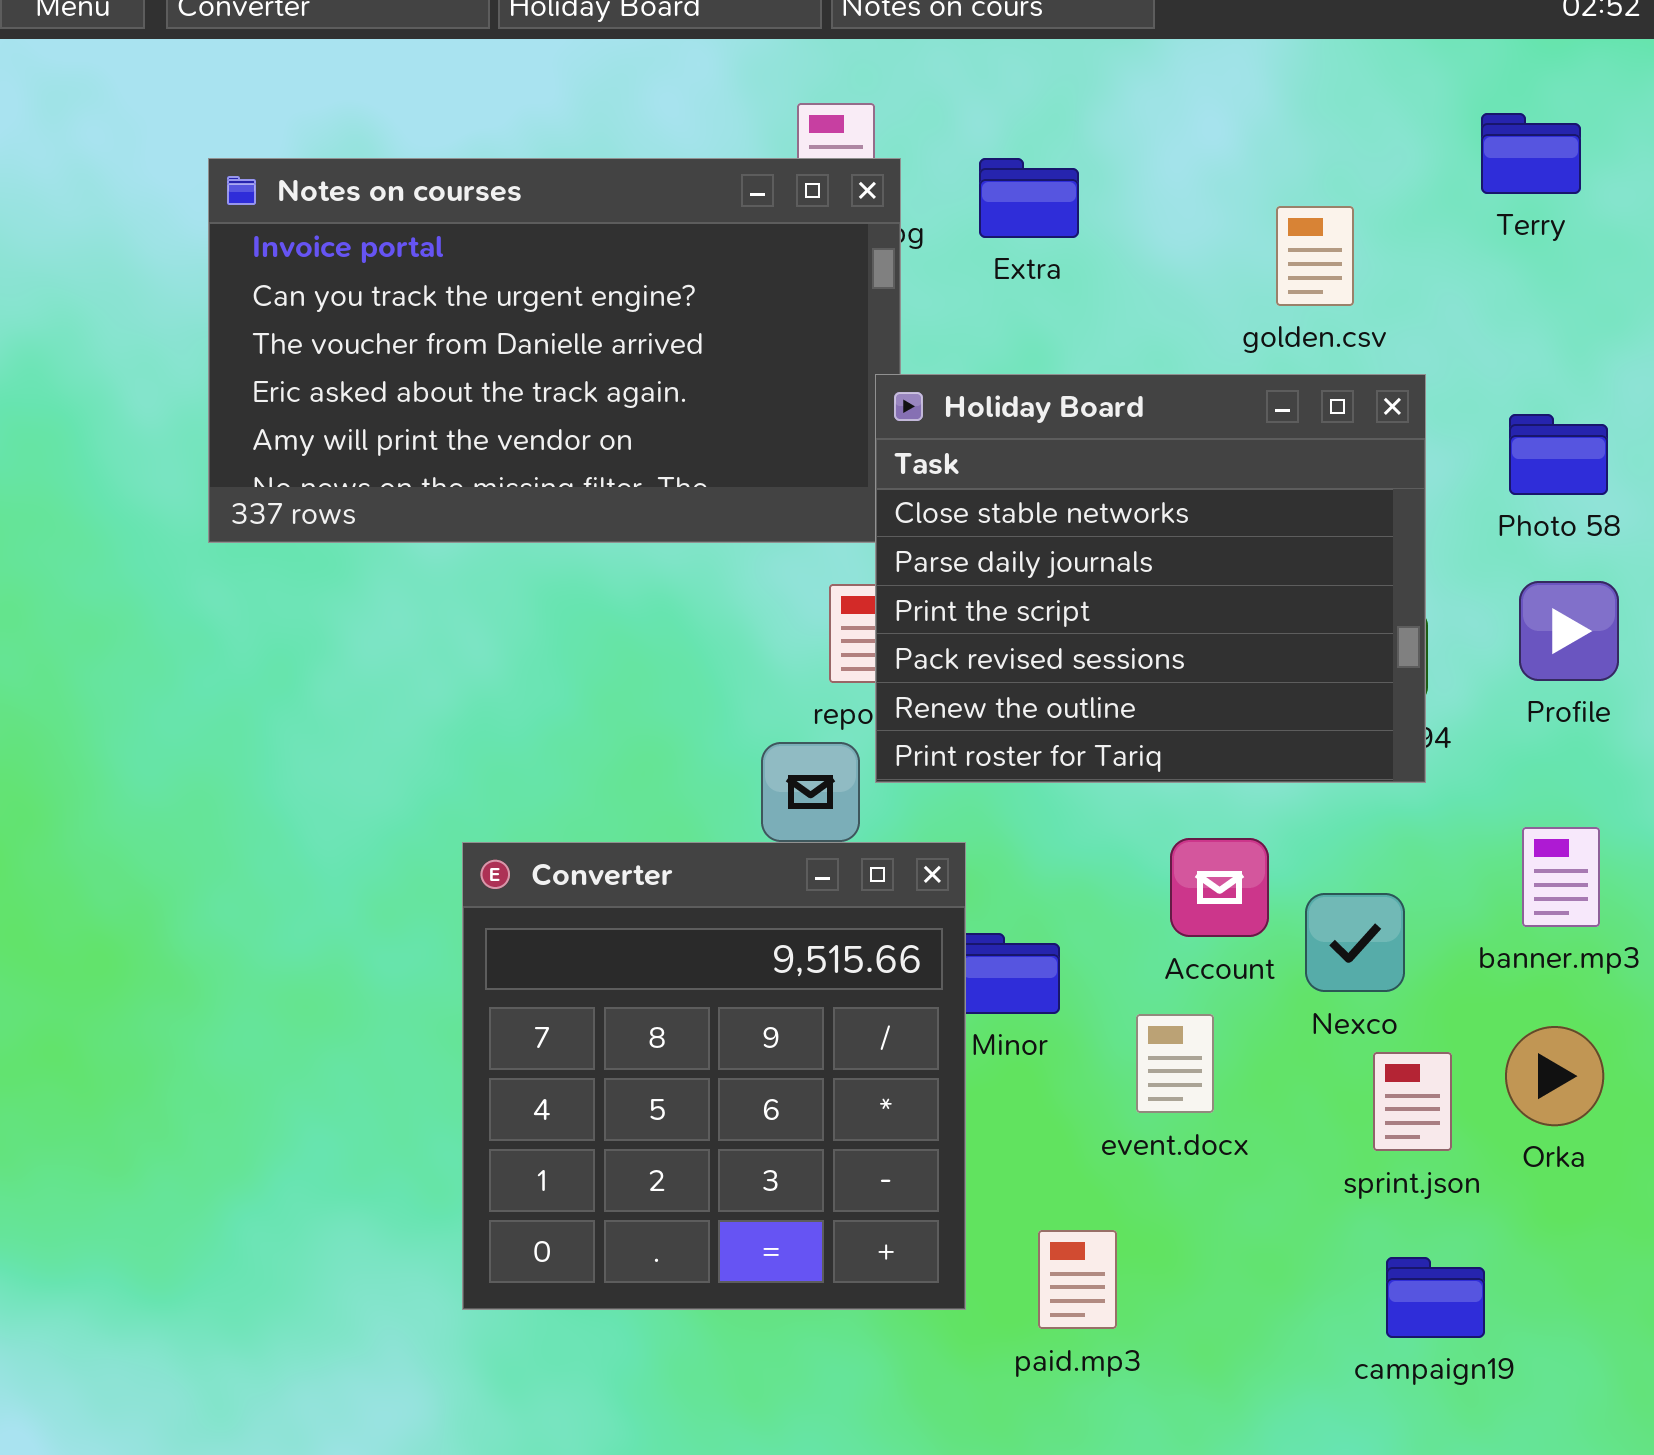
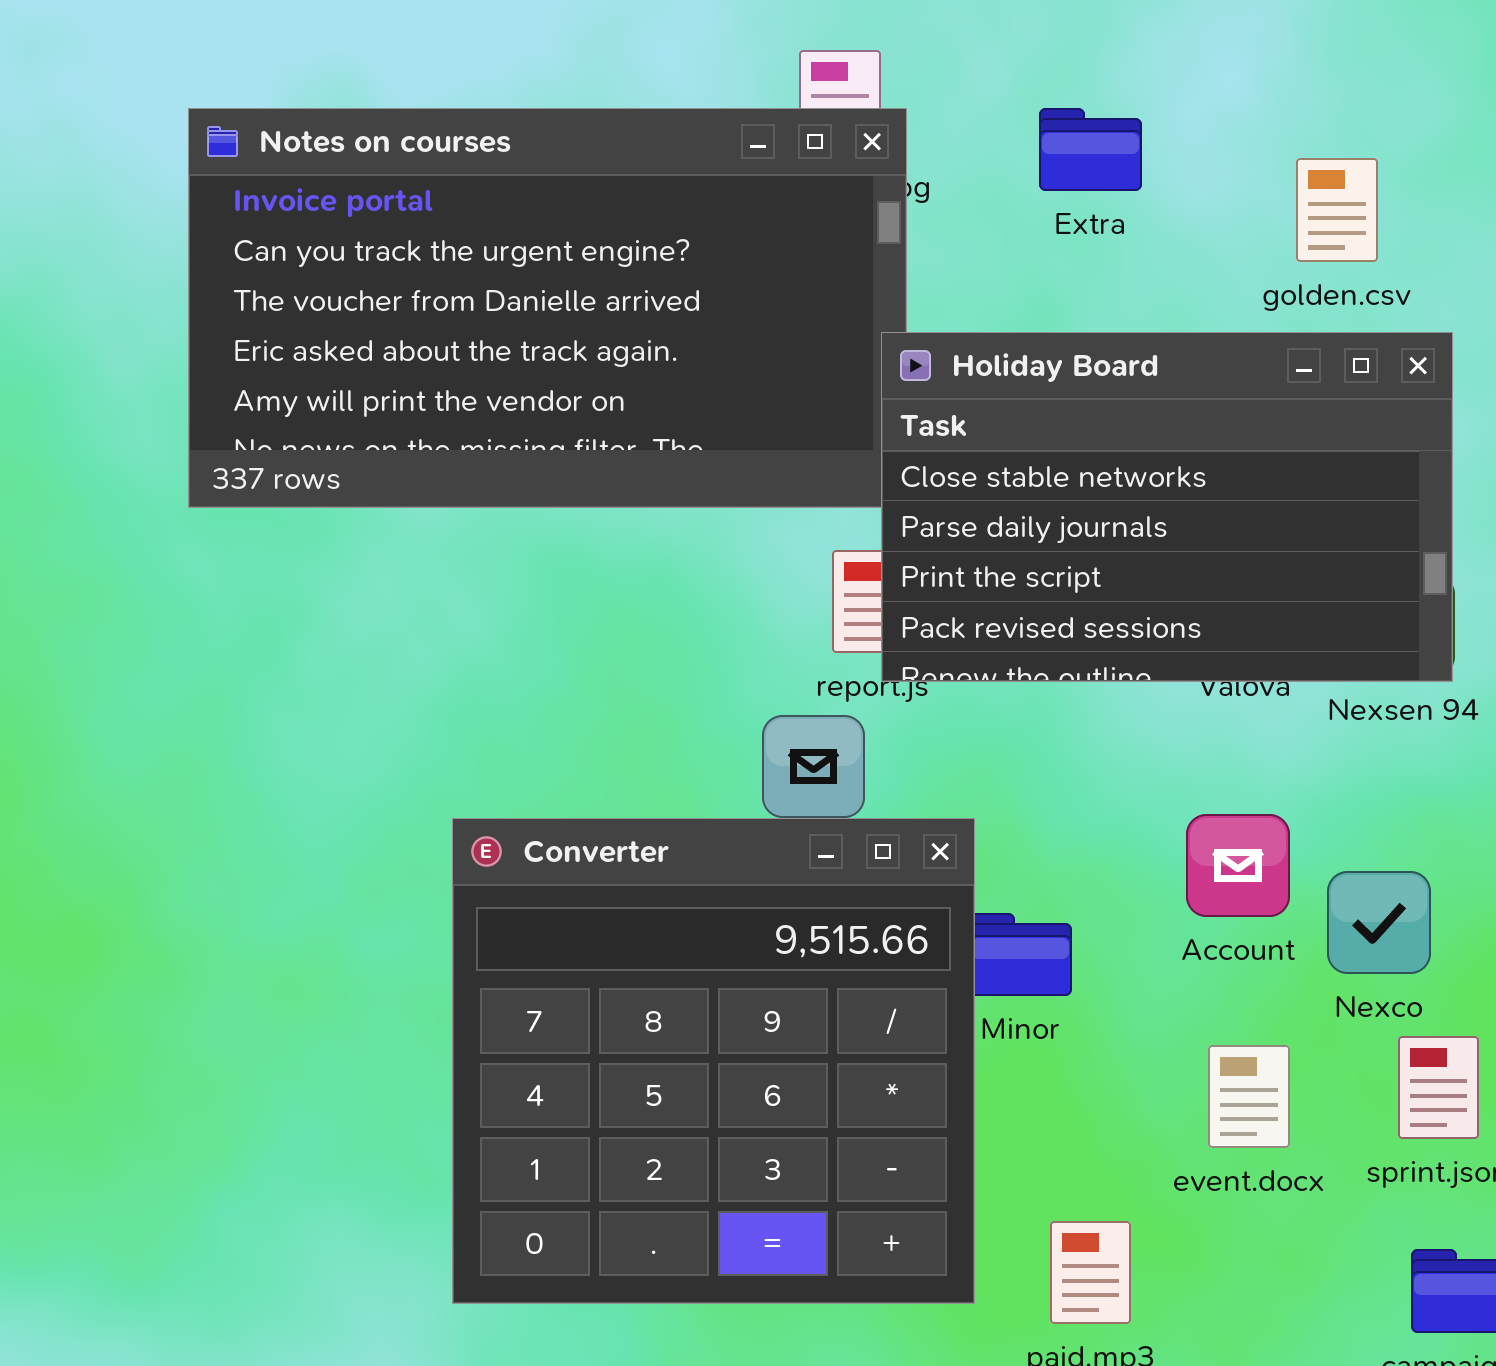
Extra: [979,158,1079,238] -> [1039,108,1142,191], moved
Holiday Board: [875,374,1426,783] -> [881,332,1453,682], resized
event.docx: [1136,1014,1214,1113] -> [1208,1045,1290,1148], moved

